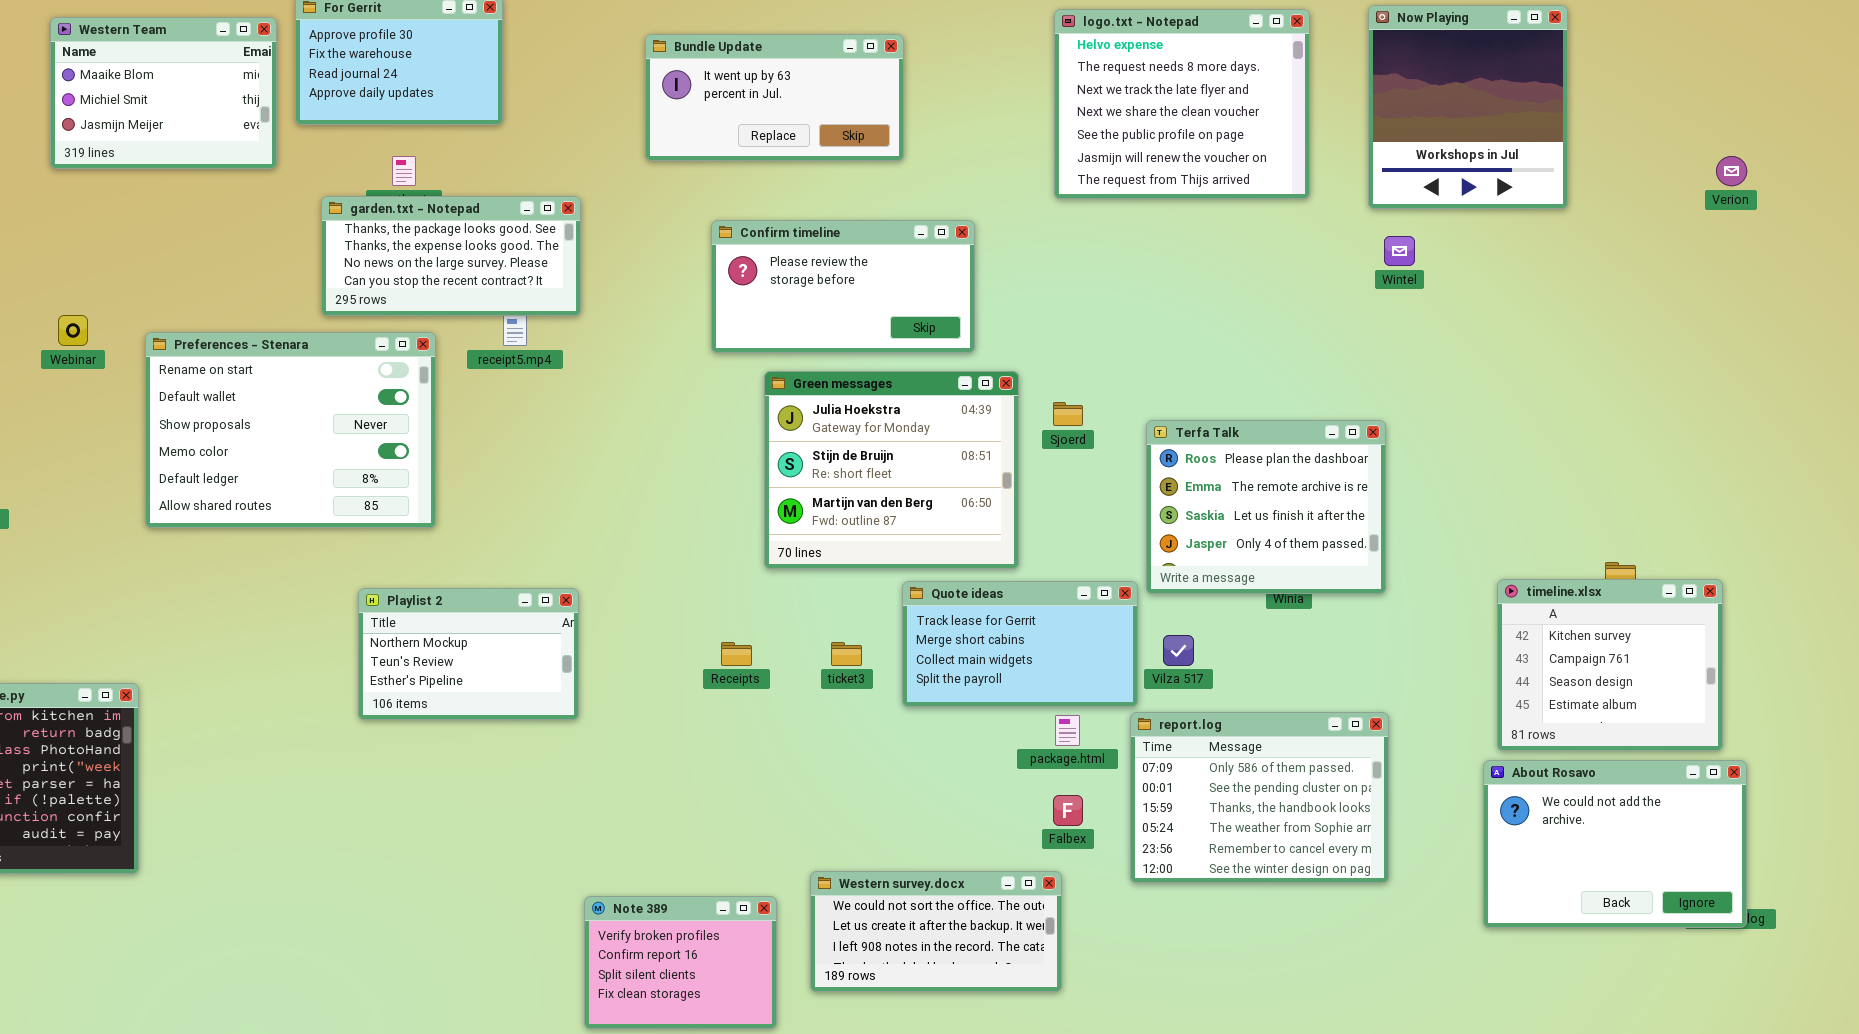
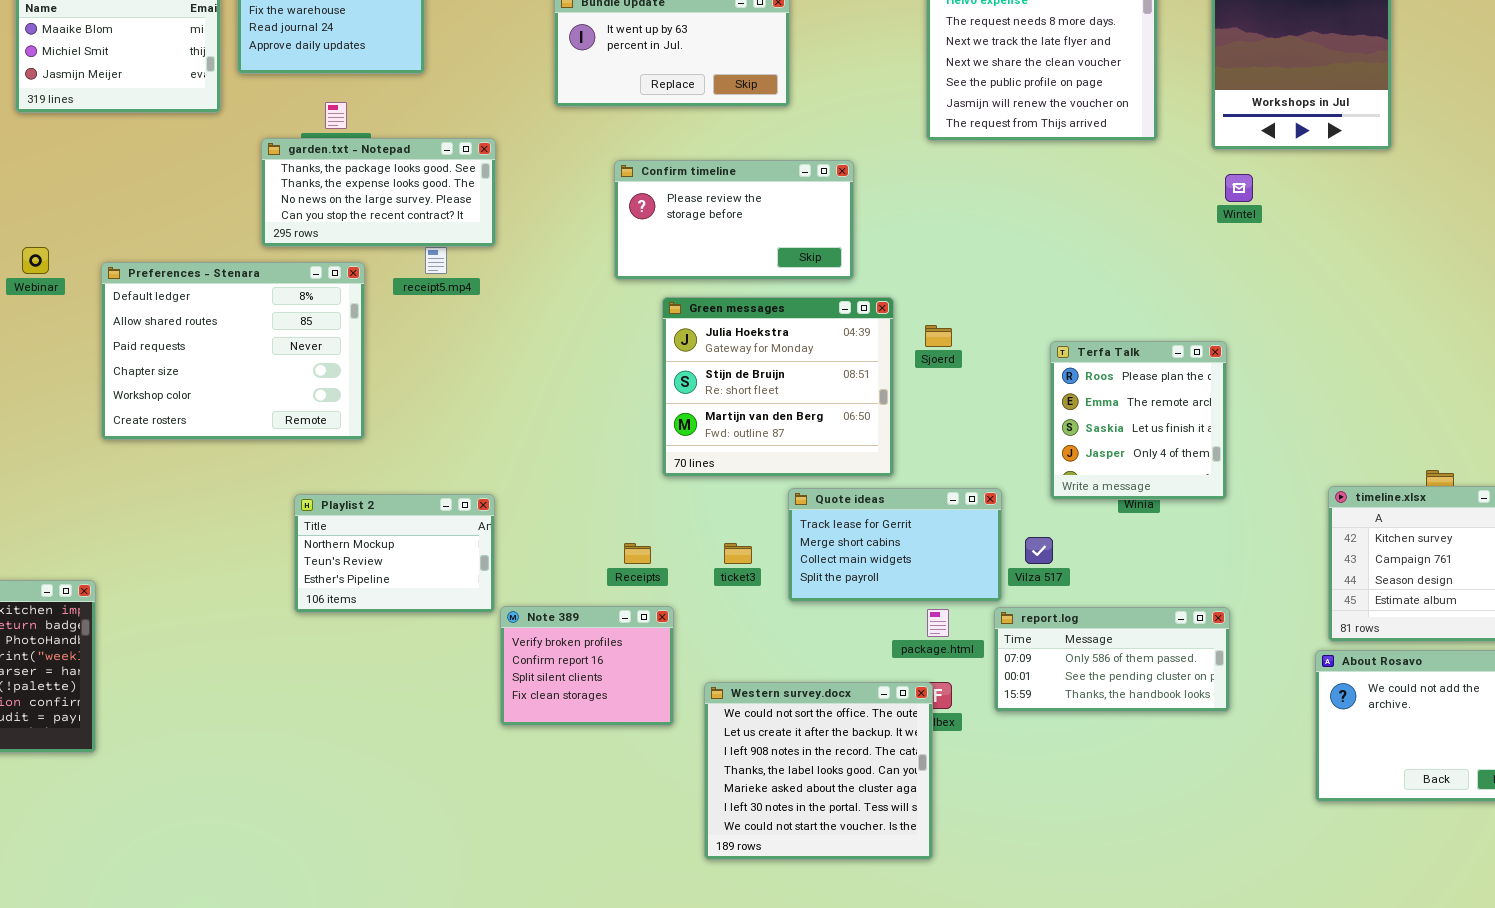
Preferences - Stenara: [145,332,436,528] -> [101,262,365,440], scrolled down 4 rows
Terfa Talk: [1146,420,1386,594] -> [1050,341,1227,500], resized
report.log: [1130,712,1389,883] -> [994,607,1230,712], resized
Western survey.docx: [810,871,1062,992] -> [704,682,933,860], resized
Note 389: [584,896,777,1029] -> [500,606,674,726], moved

